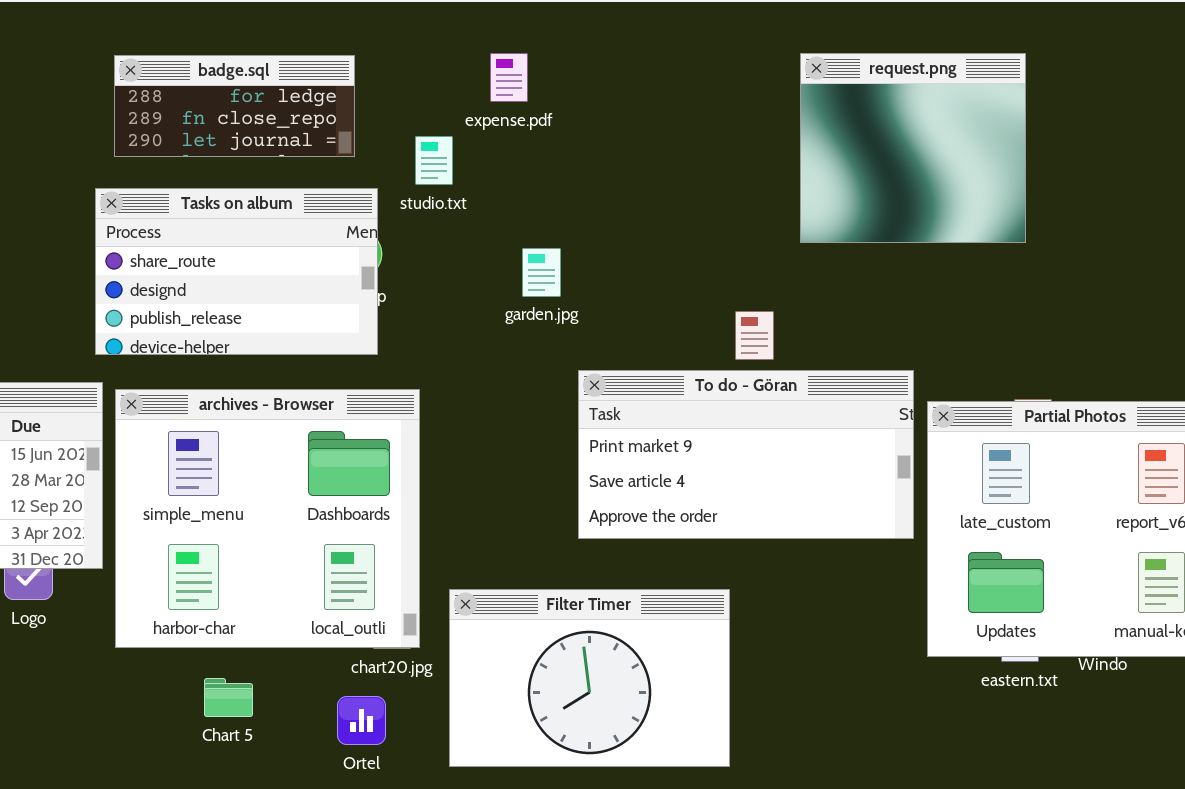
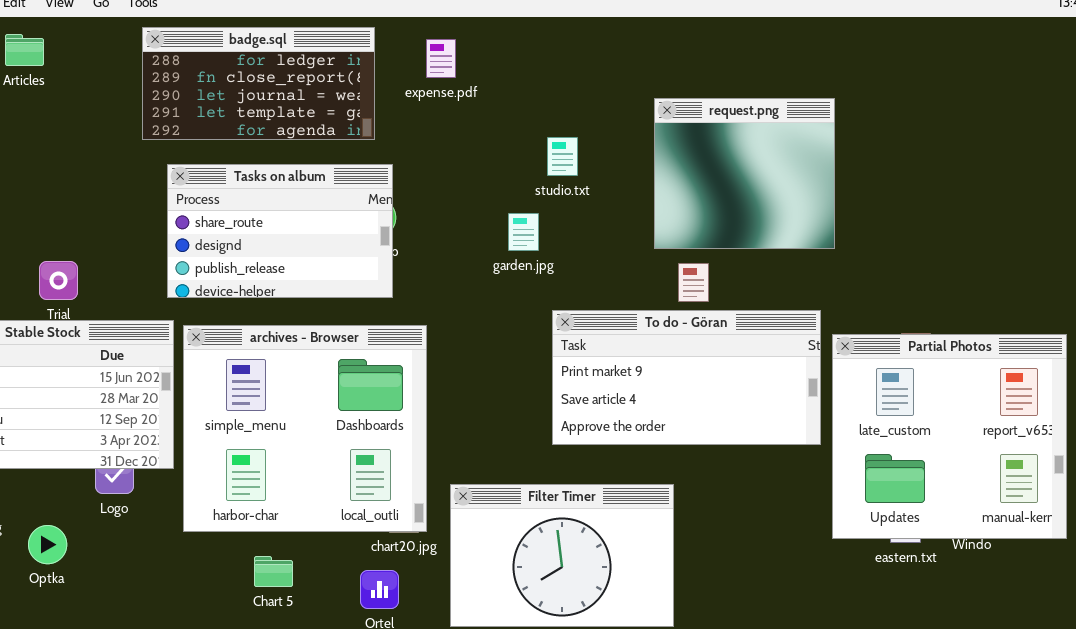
expense.pdf: [490,53,528,102] -> [426,39,456,78], moved
request.png: [800,53,1026,243] -> [654,98,835,249], moved
badge.sql: [114,55,355,157] -> [142,27,375,140], resized
studio.txt: [415,136,453,185] -> [547,137,578,176], moved

